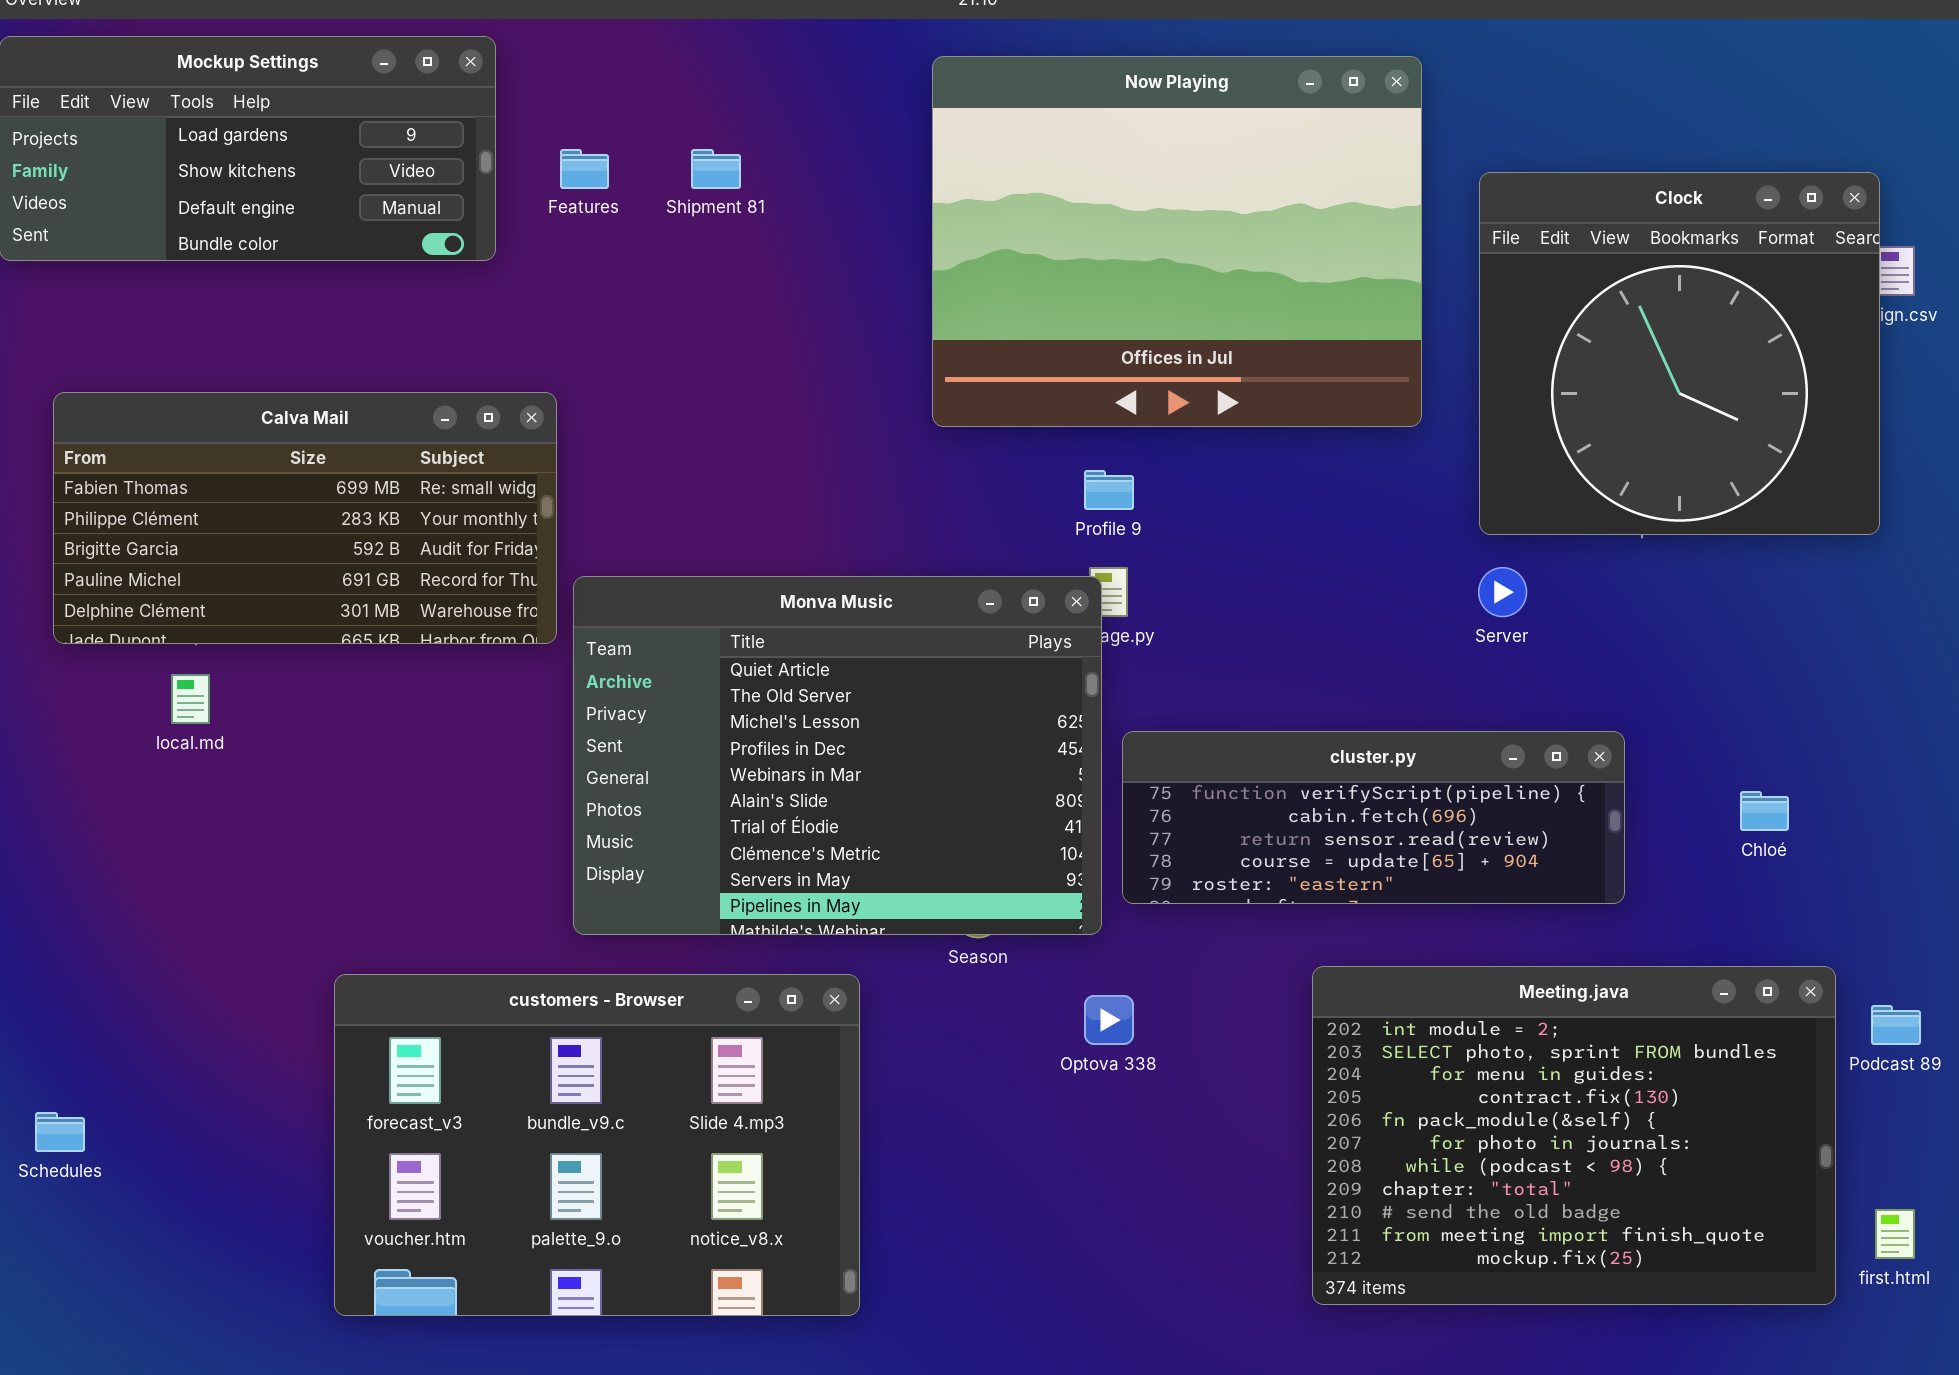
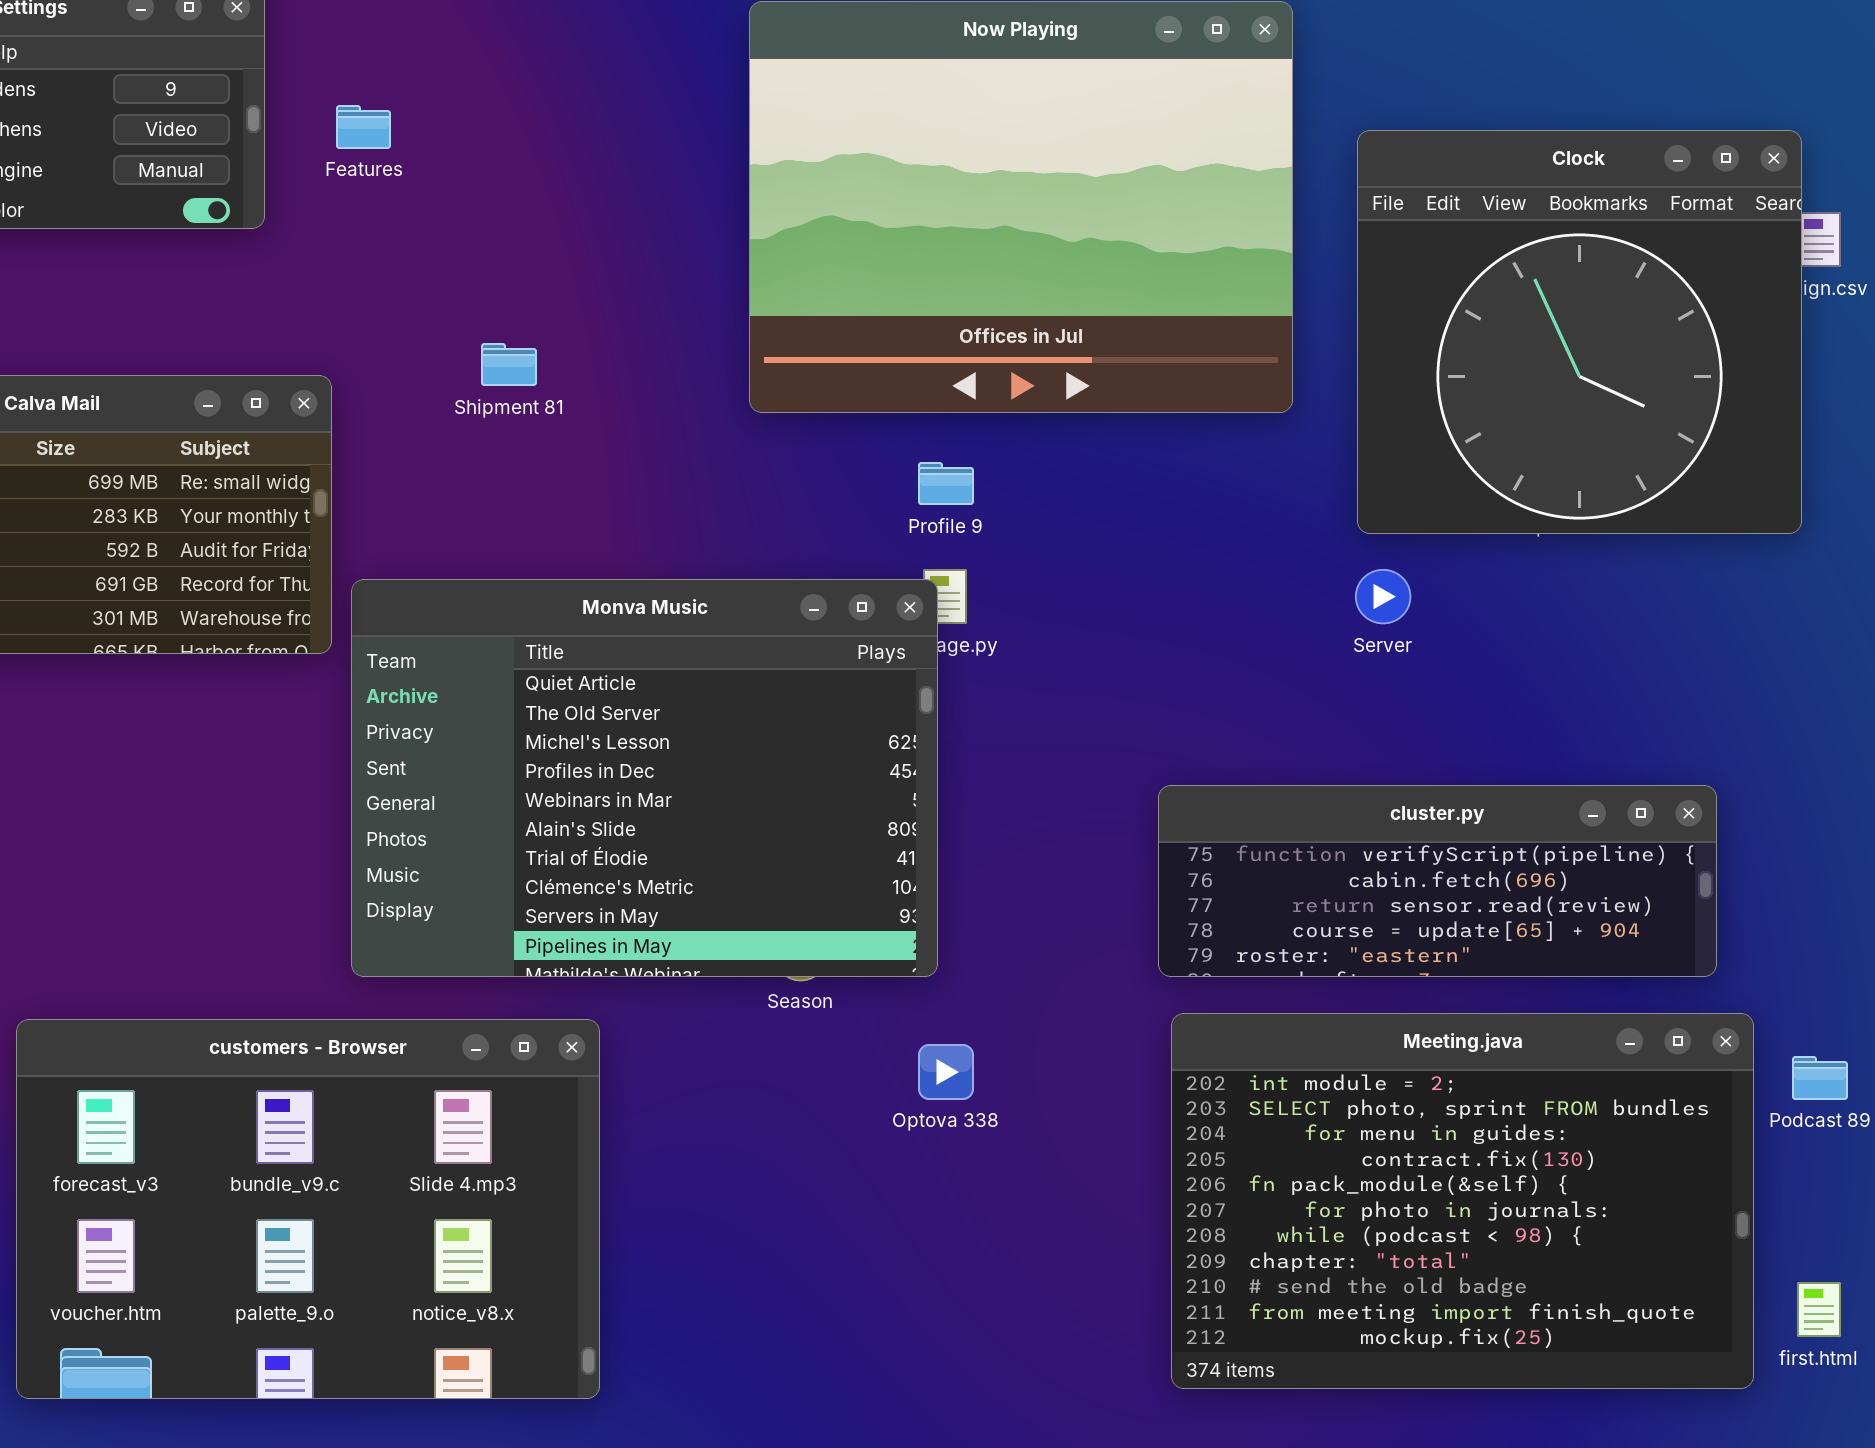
Shipment 81: [691,149,741,189] -> [481,343,537,386], moved
cluster.py: [1122,731,1625,904] -> [1158,785,1717,977], moved
customers - Browser: [334,974,860,1316] -> [16,1019,600,1399], moved

